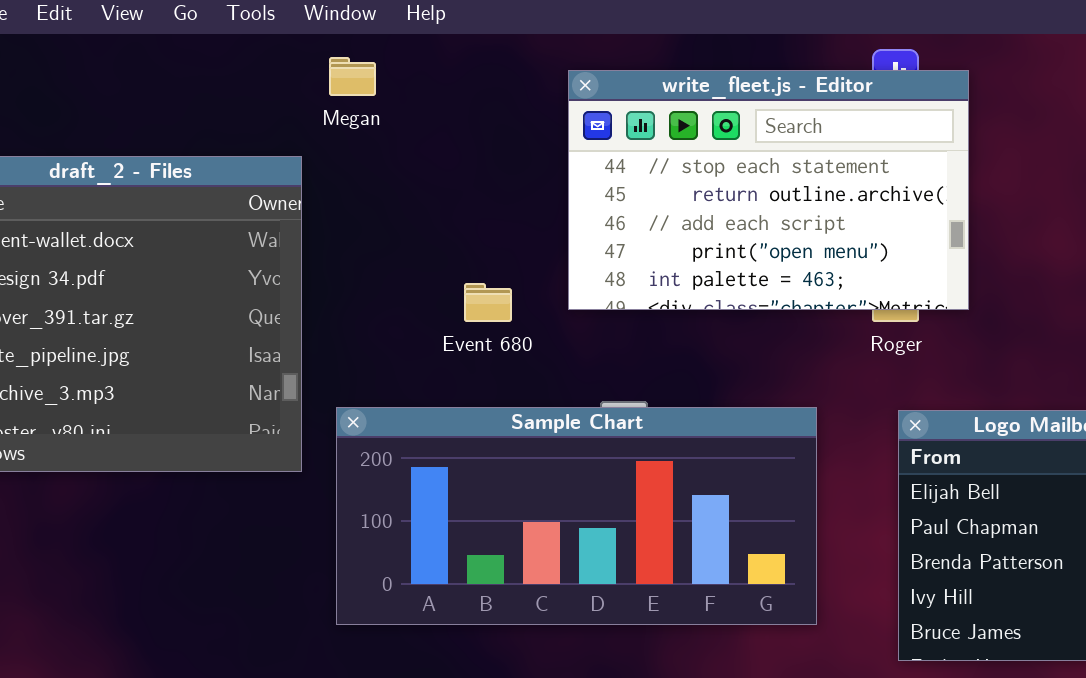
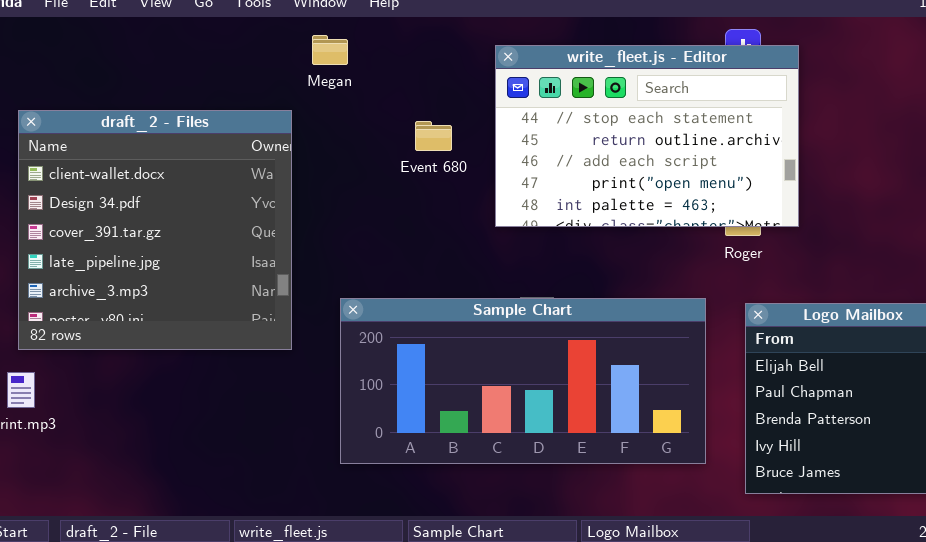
Event 680: [464,283,512,322] -> [415,121,452,151], moved
Sample Chart: [336,407,817,625] -> [340,298,706,464], moved

